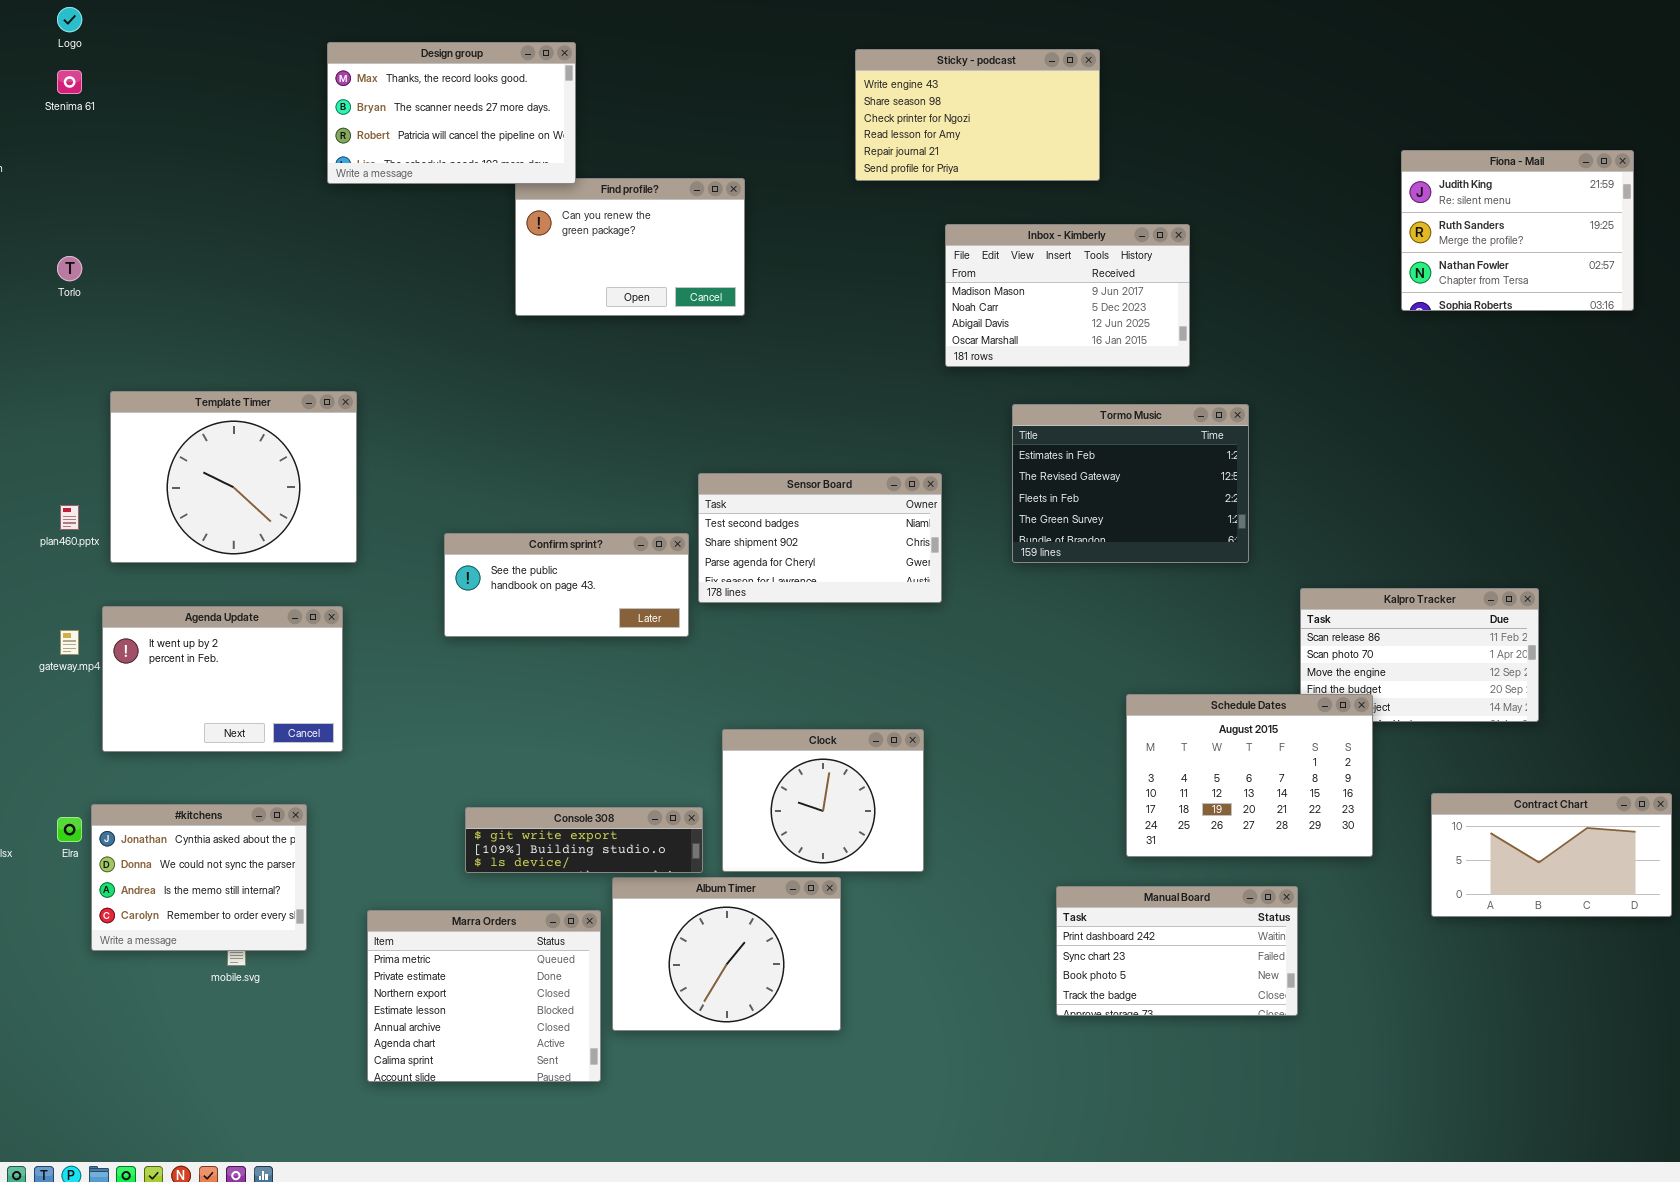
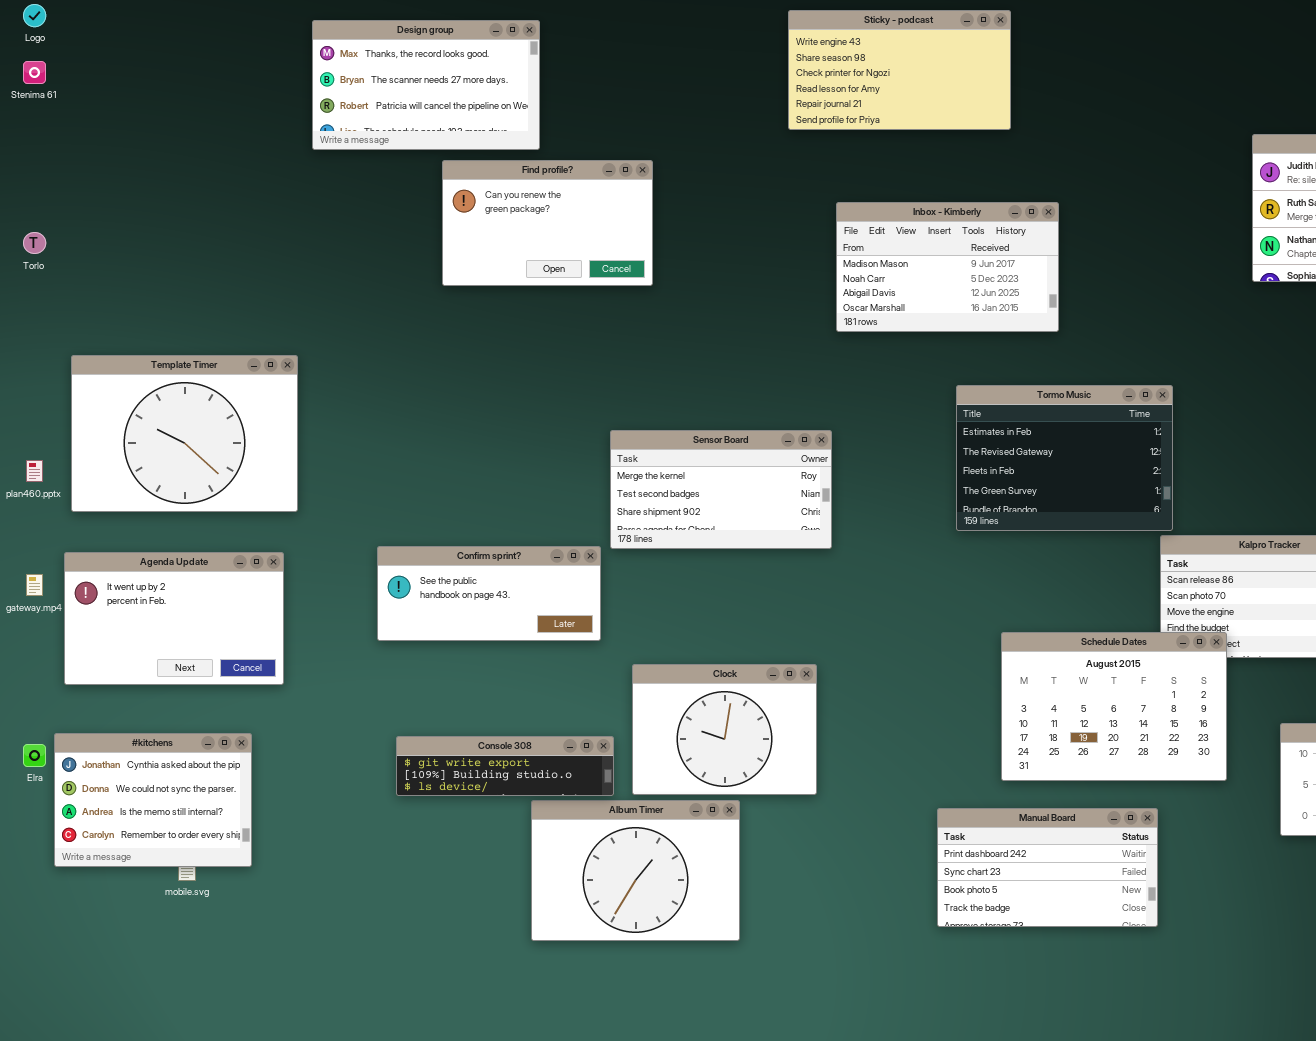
Design group: [327,42,576,184] -> [312,20,540,150], moved
Sticky - podcast: [855,49,1100,181] -> [788,10,1011,130], moved
Tormo Music: [1012,404,1249,563] -> [956,385,1173,531], moved
Sensor Board: [698,473,942,603] -> [610,430,832,549], scrolled up 1 row
Confirm sprint?: [444,533,689,637] -> [377,546,601,641], moved
Marra Orders: [367,910,601,1082] -> none, closed

